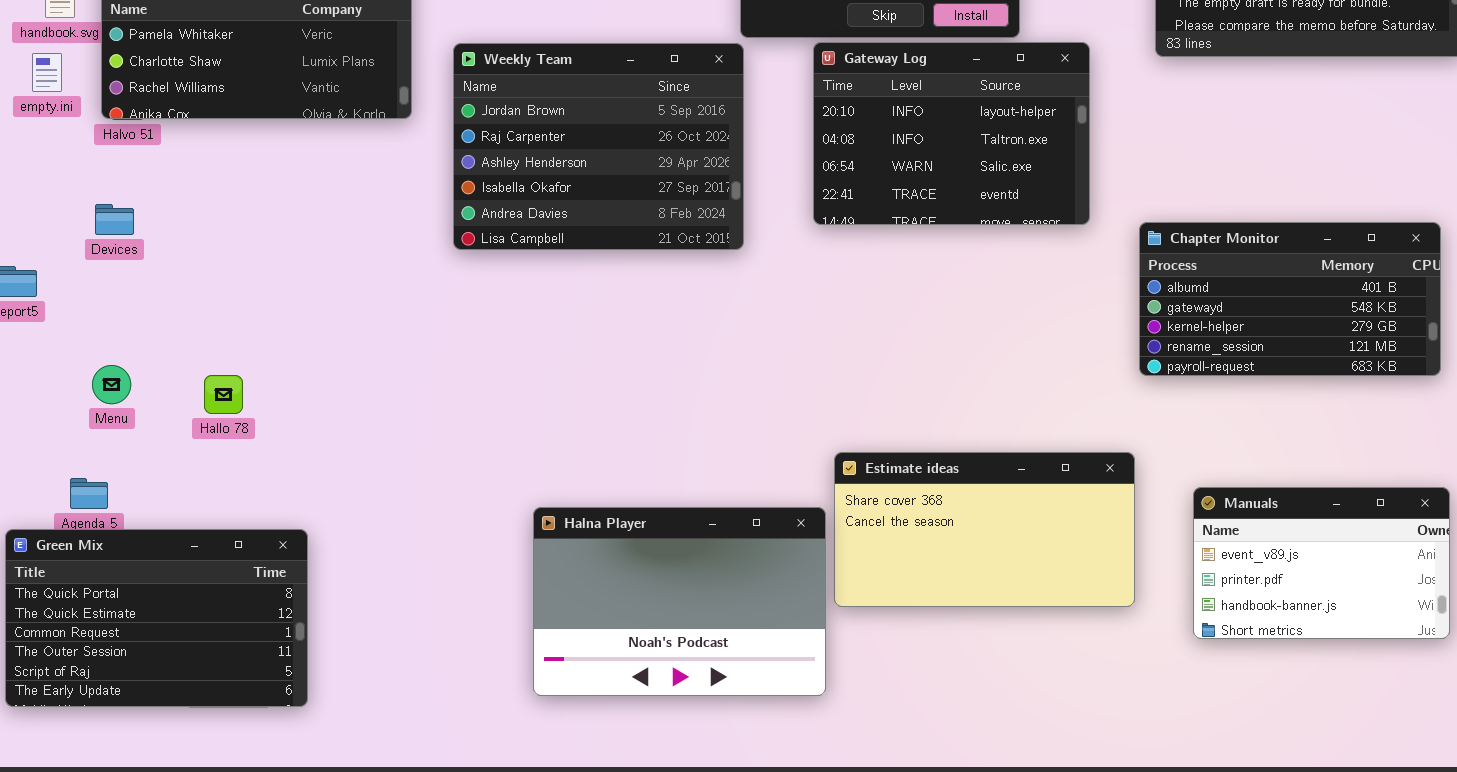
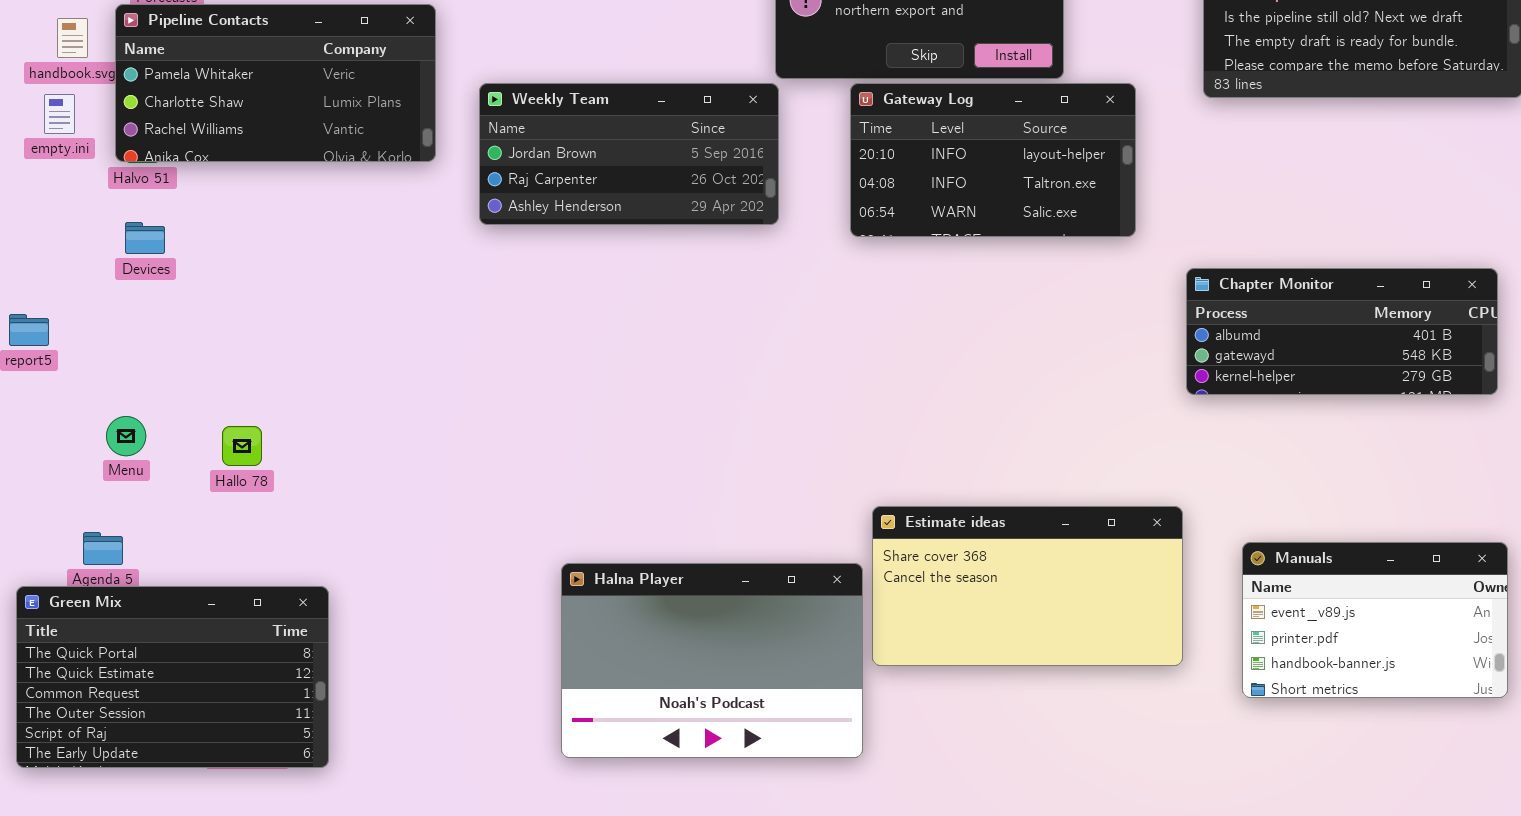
Gateway Log: [813,42,1090,225] -> [850,83,1136,237], resized
Weekly Team: [453,43,744,250] -> [479,83,779,225], resized
Devices: [95,204,134,235] -> [125,222,165,254], moved
Chapter Monitor: [1139,222,1441,376] -> [1186,268,1498,395], resized

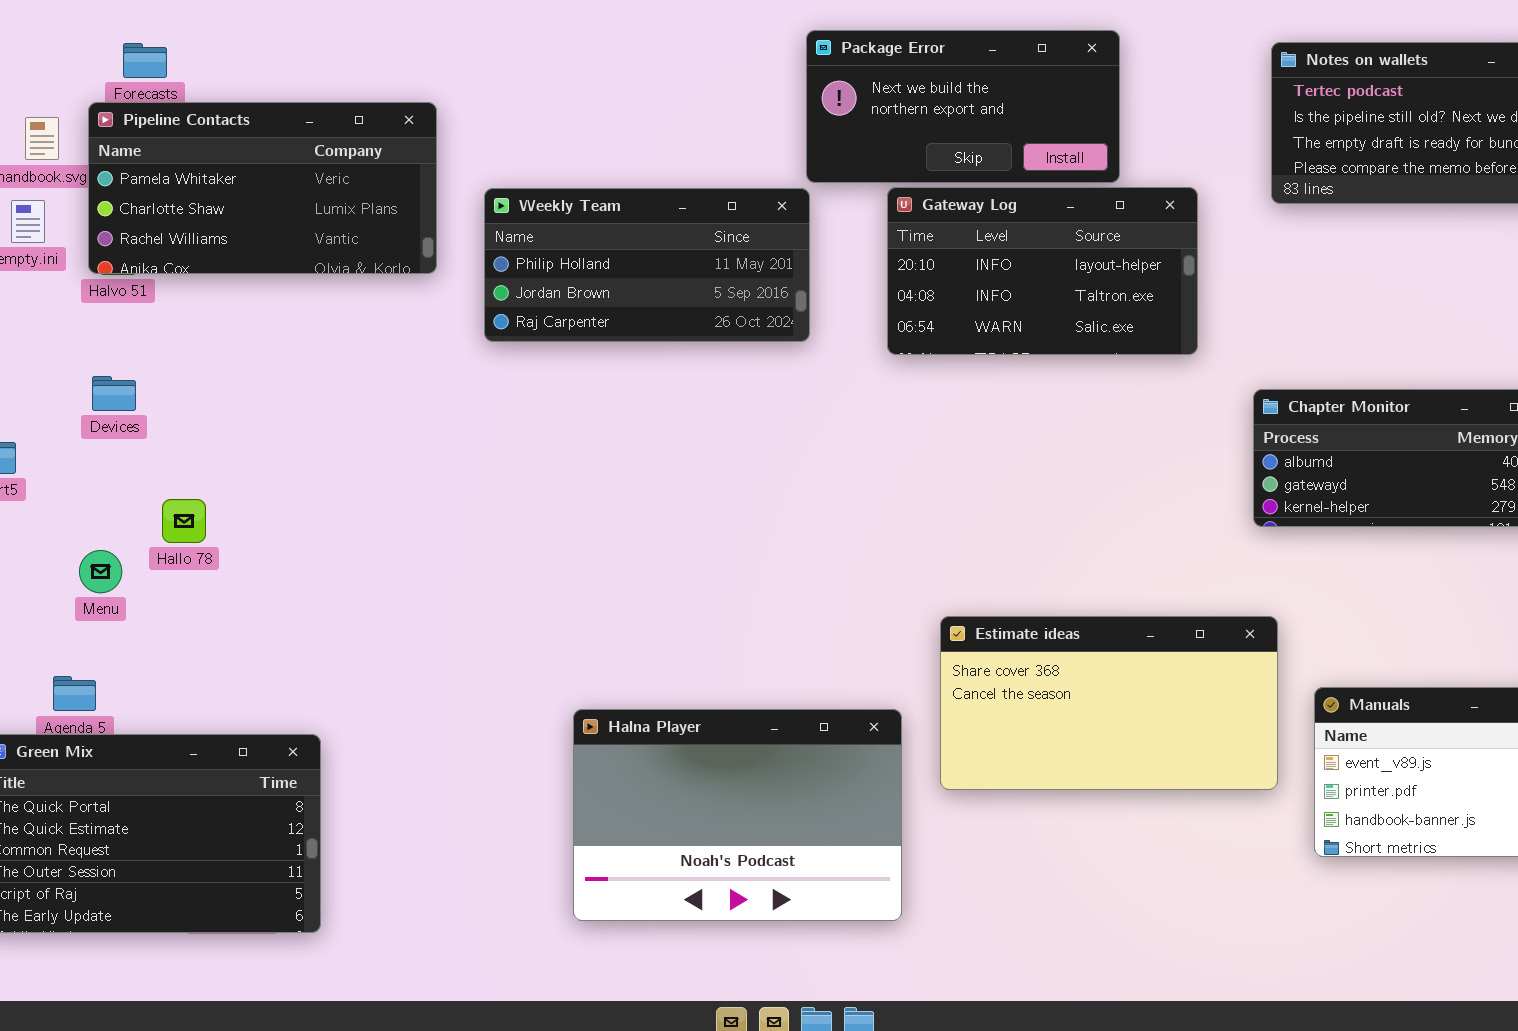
Weekly Team: [479,83,779,225] -> [484,188,810,342], scrolled up 1 row
Devices: [125,222,165,254] -> [92,376,136,411], moved
Hallo 78: [222,426,262,466] -> [162,499,206,543], moved
Estimate ideas: [872,506,1183,666] -> [940,616,1278,790], moved

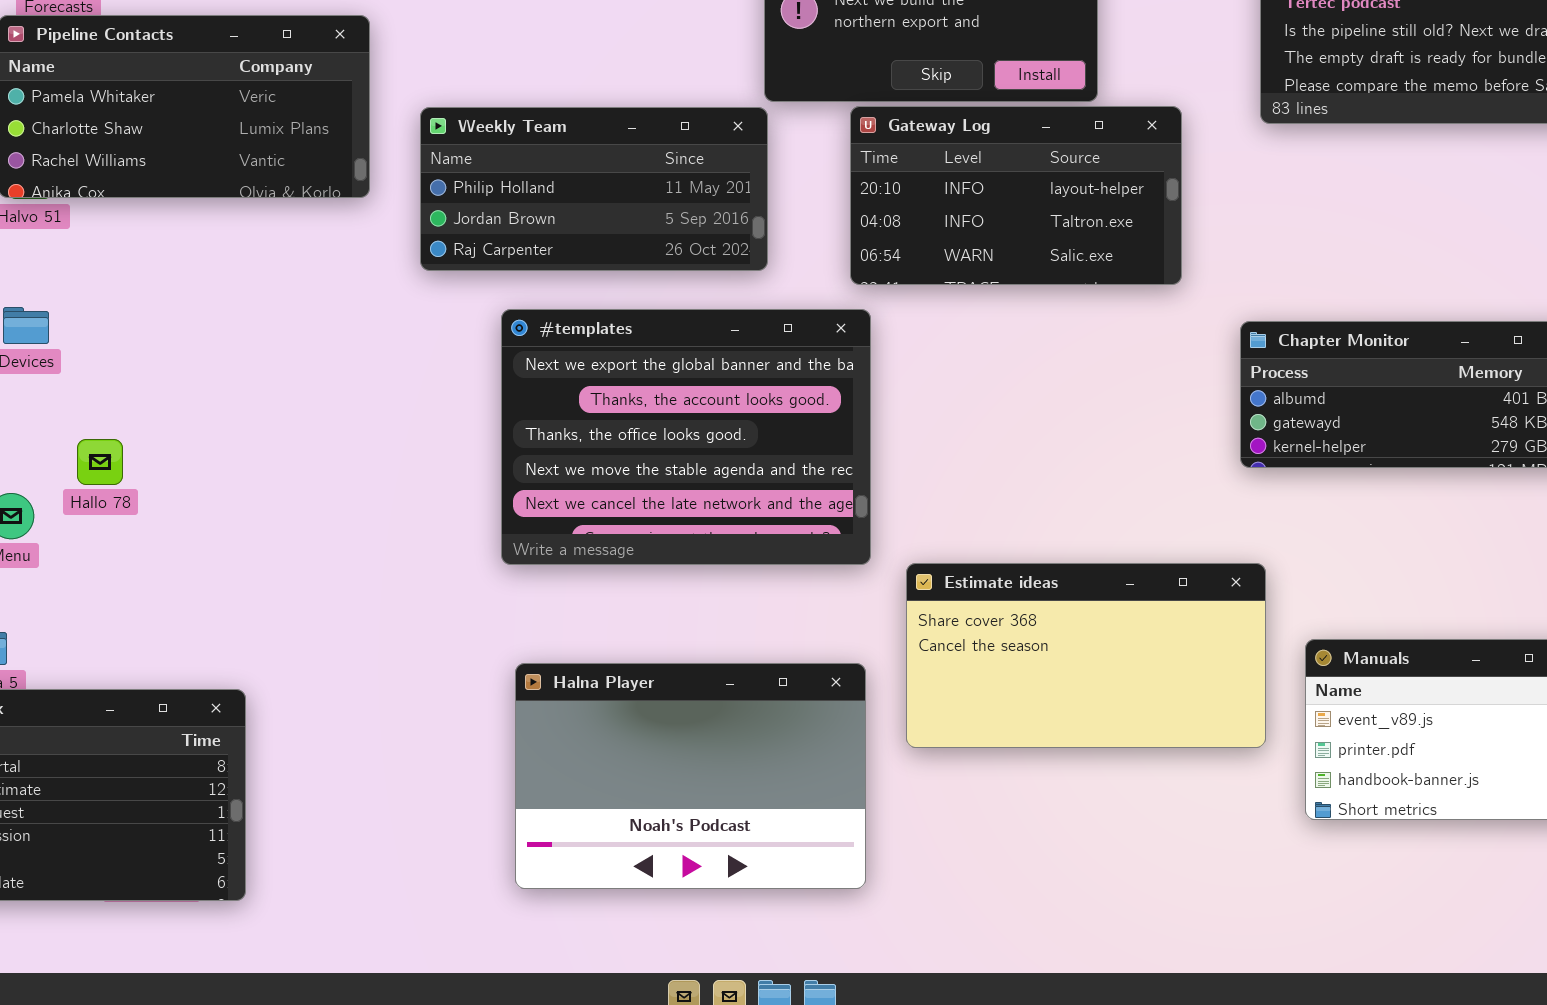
#templates: none -> [501,309,871,565], opened

